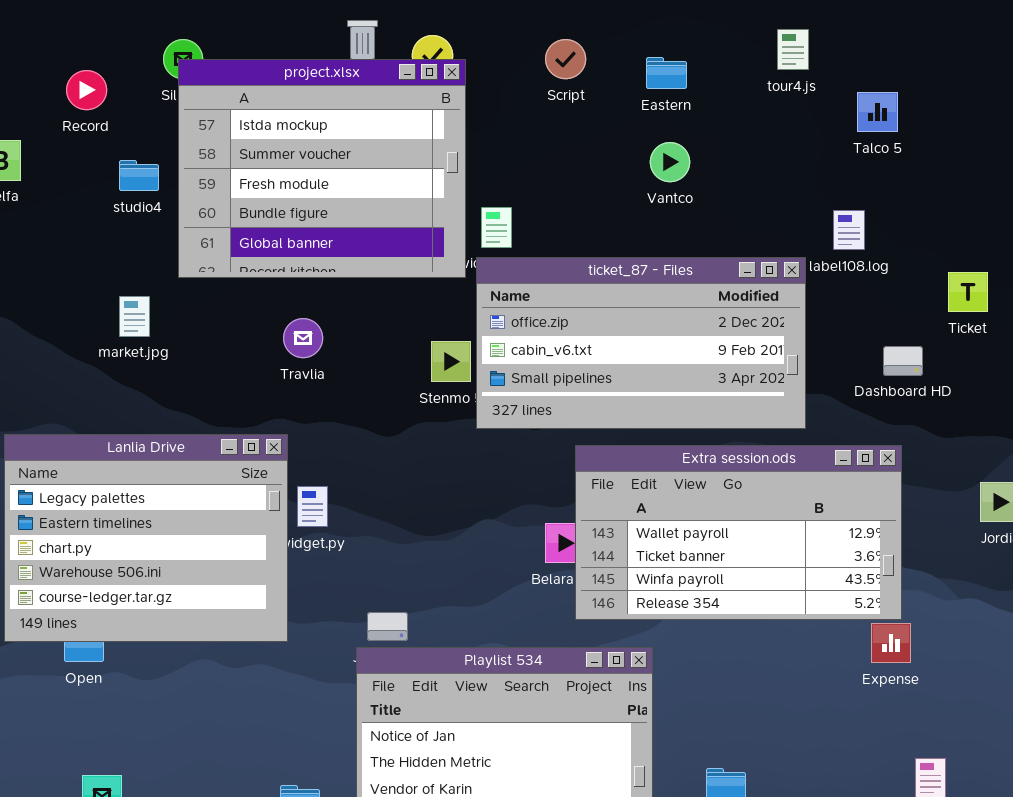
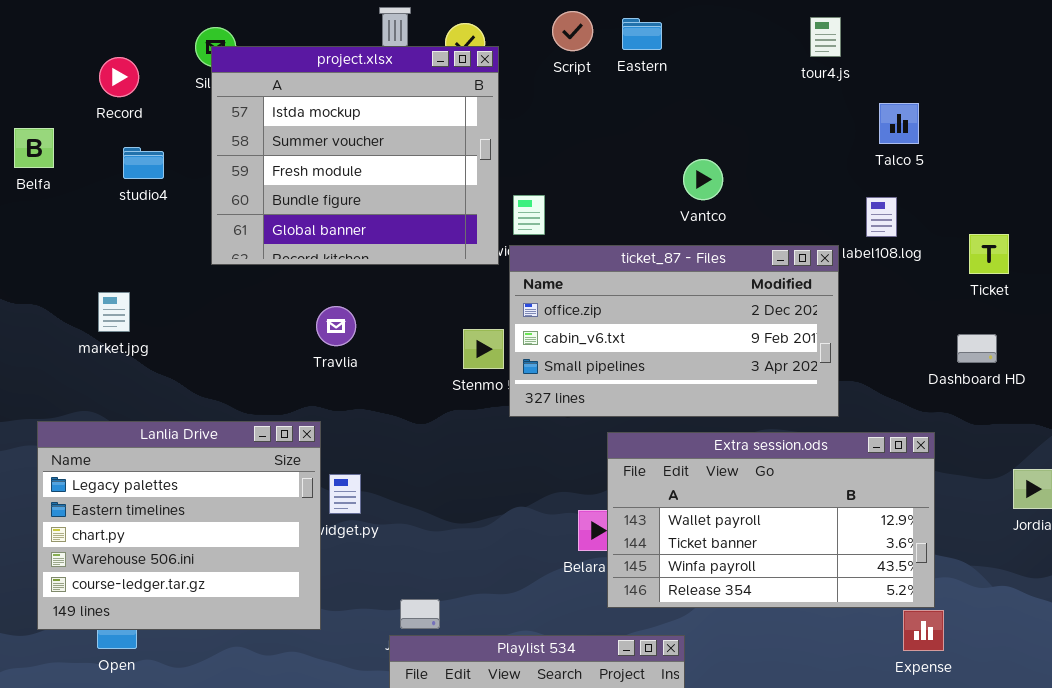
Script: [545,39,586,79] -> [552,11,593,51], moved
Eastern: [646,57,687,89] -> [622,18,662,50], moved
Talco 5: [857,92,898,132] -> [879,103,919,144], moved
Vantco: [650,142,690,182] -> [683,159,723,200], moved
studio4: [119,160,159,191] -> [123,147,164,179], moved
Ticket: [948,272,988,312] -> [969,234,1009,274], moved
market.jpg: [119,296,150,337] -> [98,292,130,332], moved
Dashboard HD: [883,346,923,376] -> [957,334,997,363], moved

